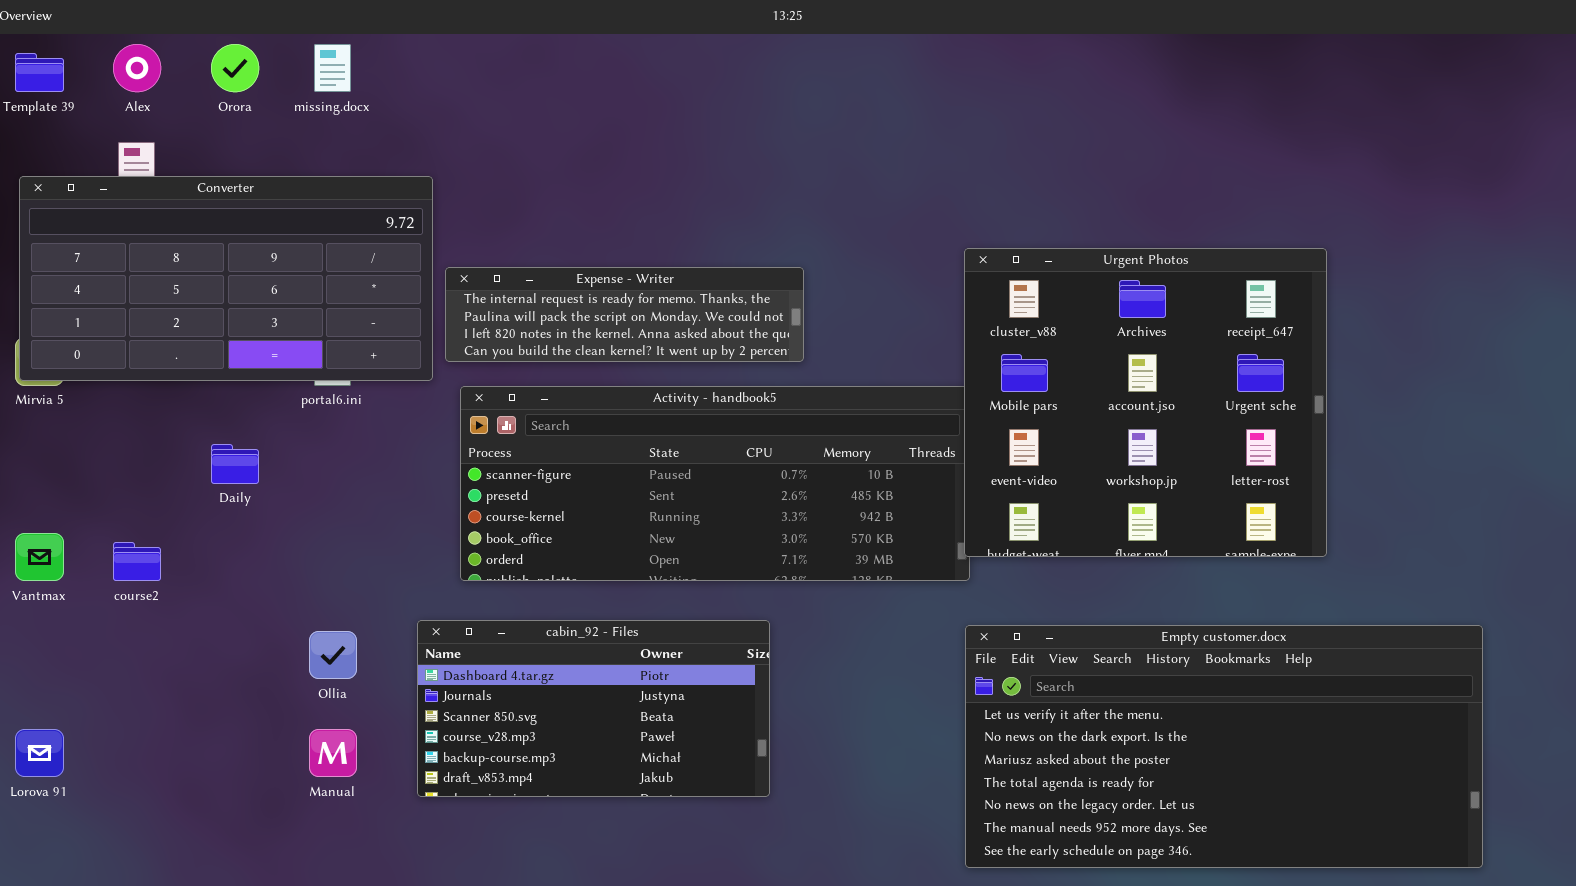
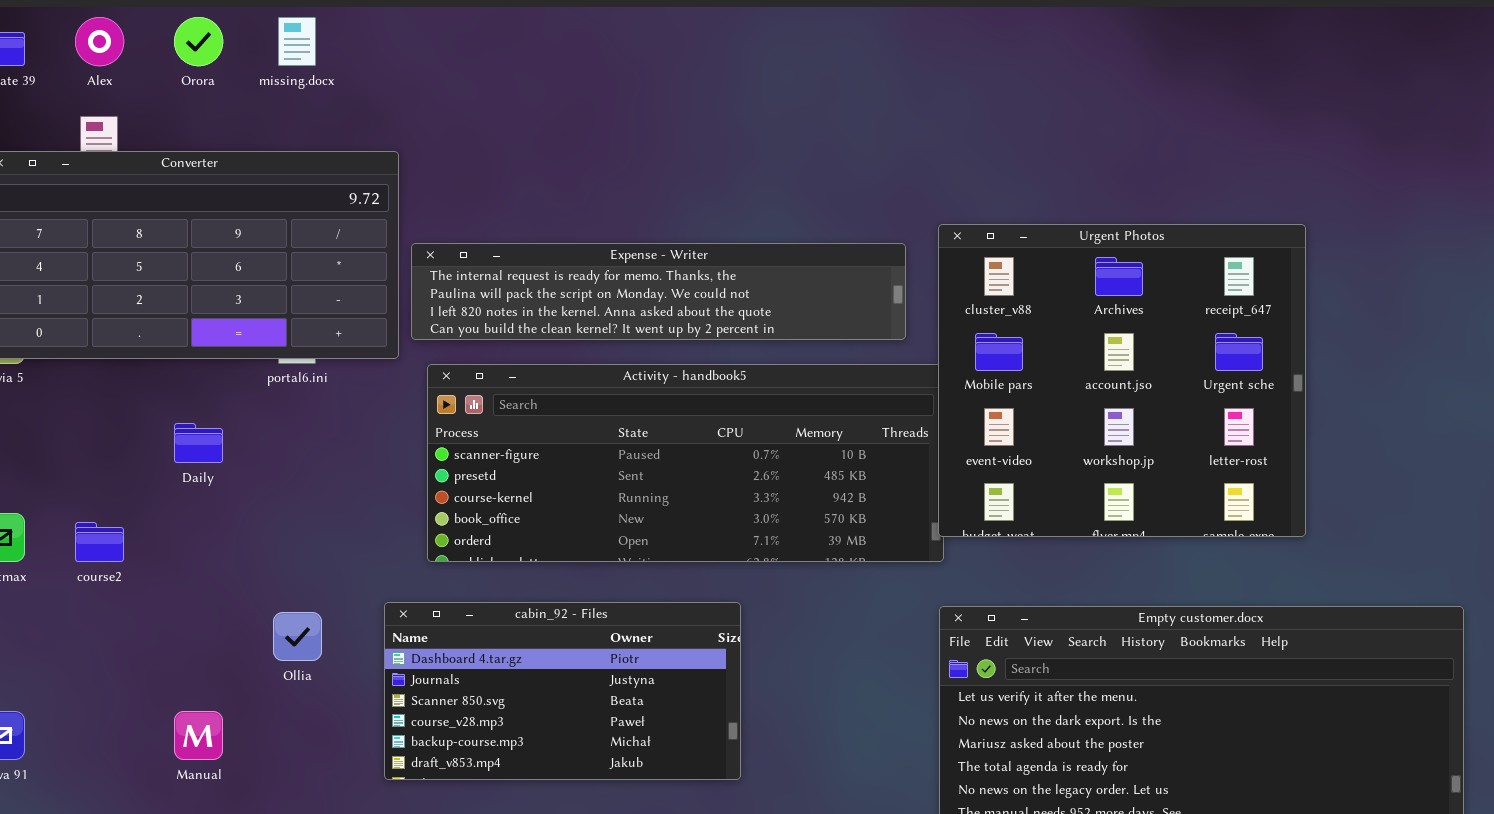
Expense - Writer: [445,267,804,362] -> [411,243,906,340], resized
Manual: [309,729,357,777] -> [174,711,223,760], moved

